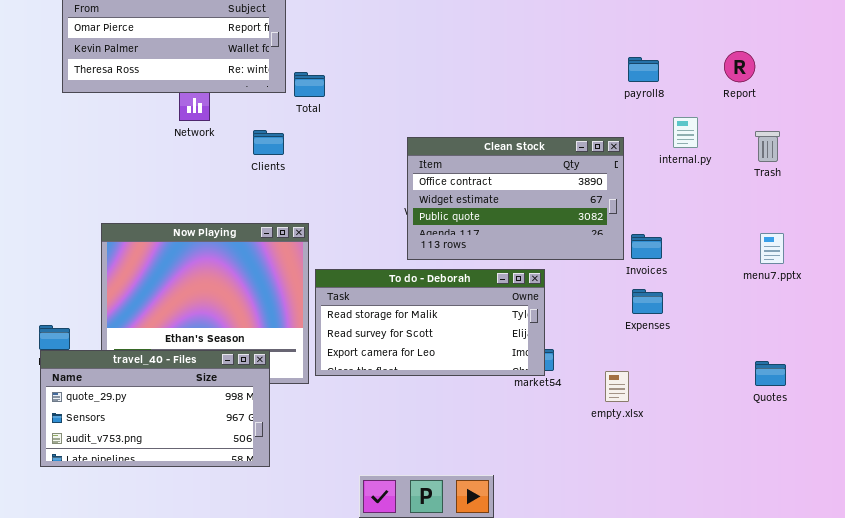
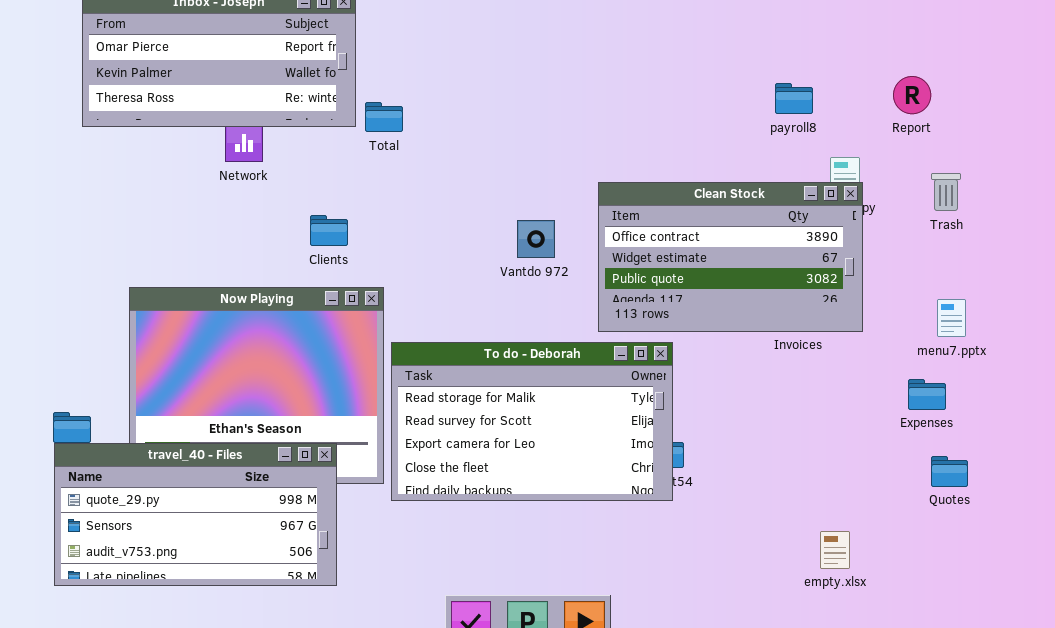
Clients: [253,130,284,155] -> [310,215,348,246], moved
Clean Stock: [407,137,624,260] -> [598,182,863,332], moved
To do - Deborah: [315,269,545,376] -> [391,342,673,501], resized
Expenses: [632,289,663,314] -> [908,379,946,410], moved
empty.xlsx: [605,371,629,402] -> [820,531,850,569], moved

